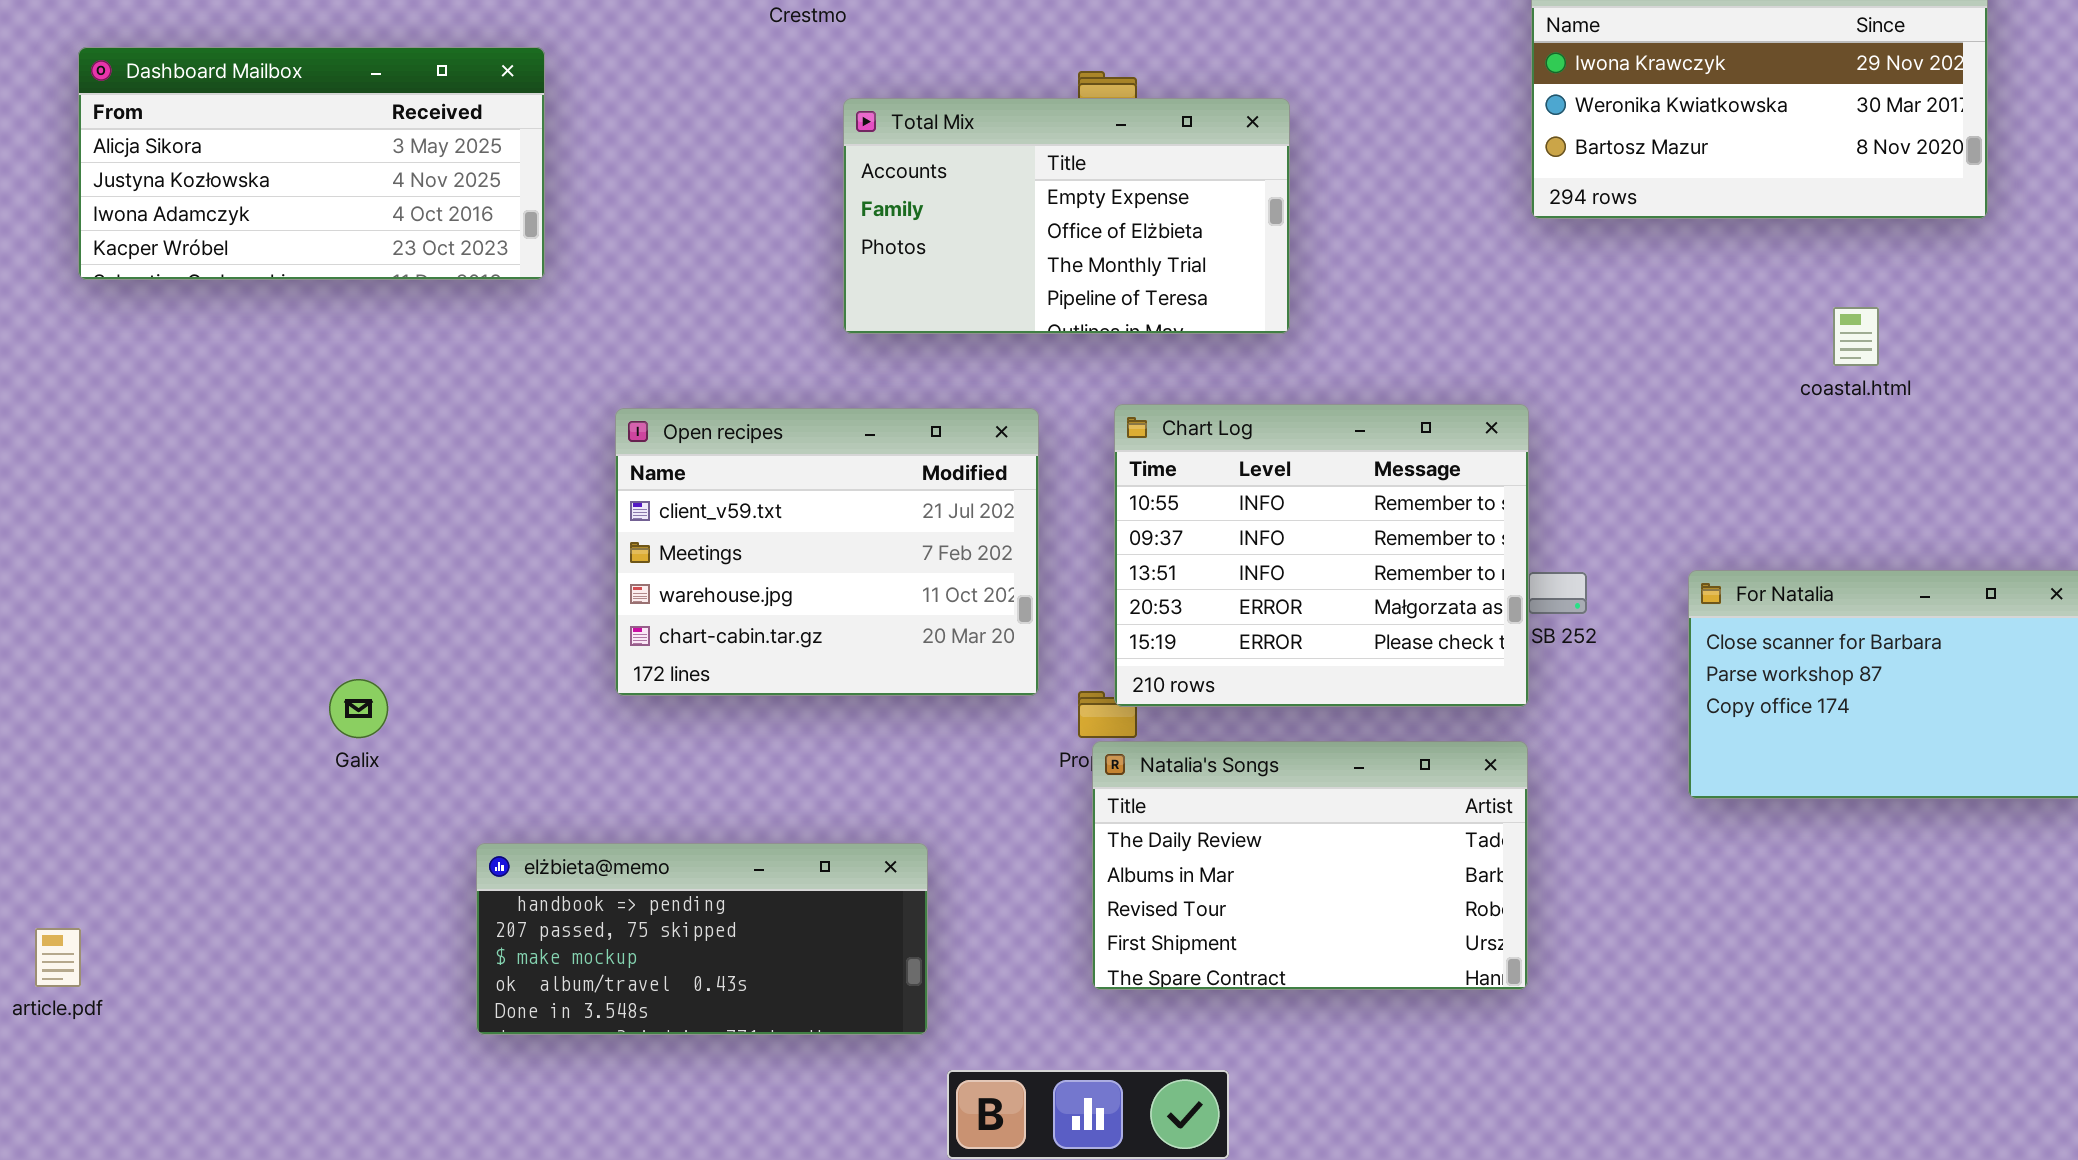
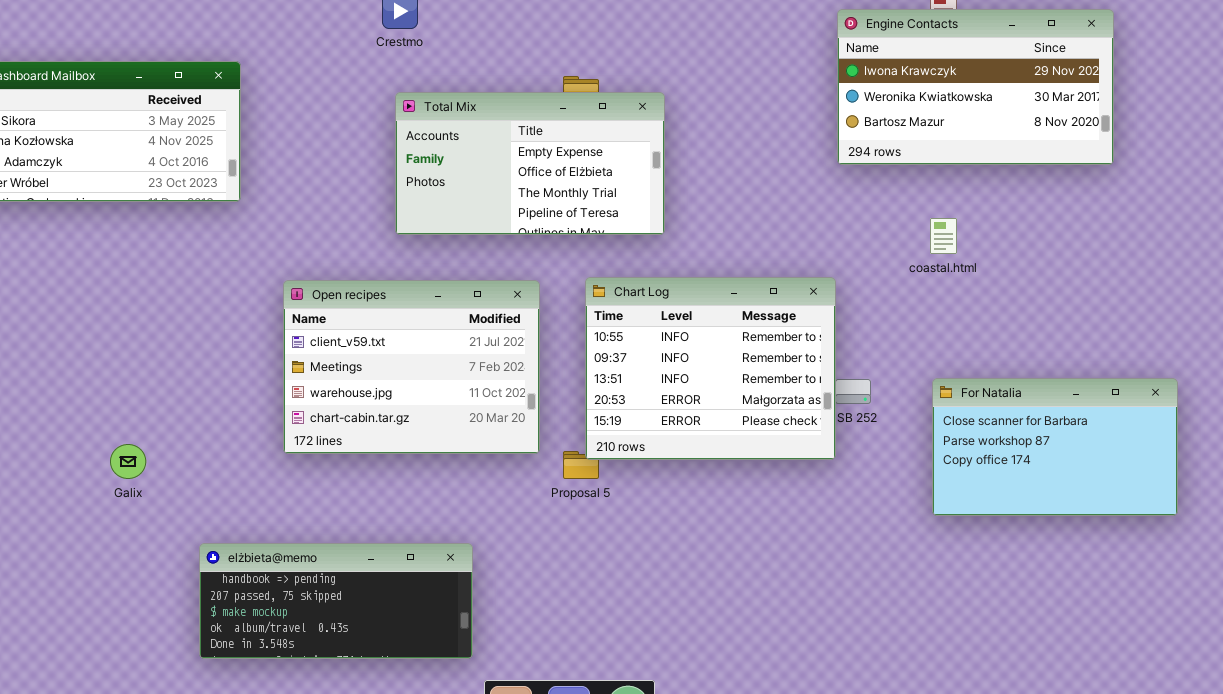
Total Mix: [843,98,1290,334] -> [395,92,665,235], moved
coastal.html: [1833,307,1879,366] -> [930,218,957,254], moved
Natalia's Songs: [1092,741,1528,990] -> none, closed

